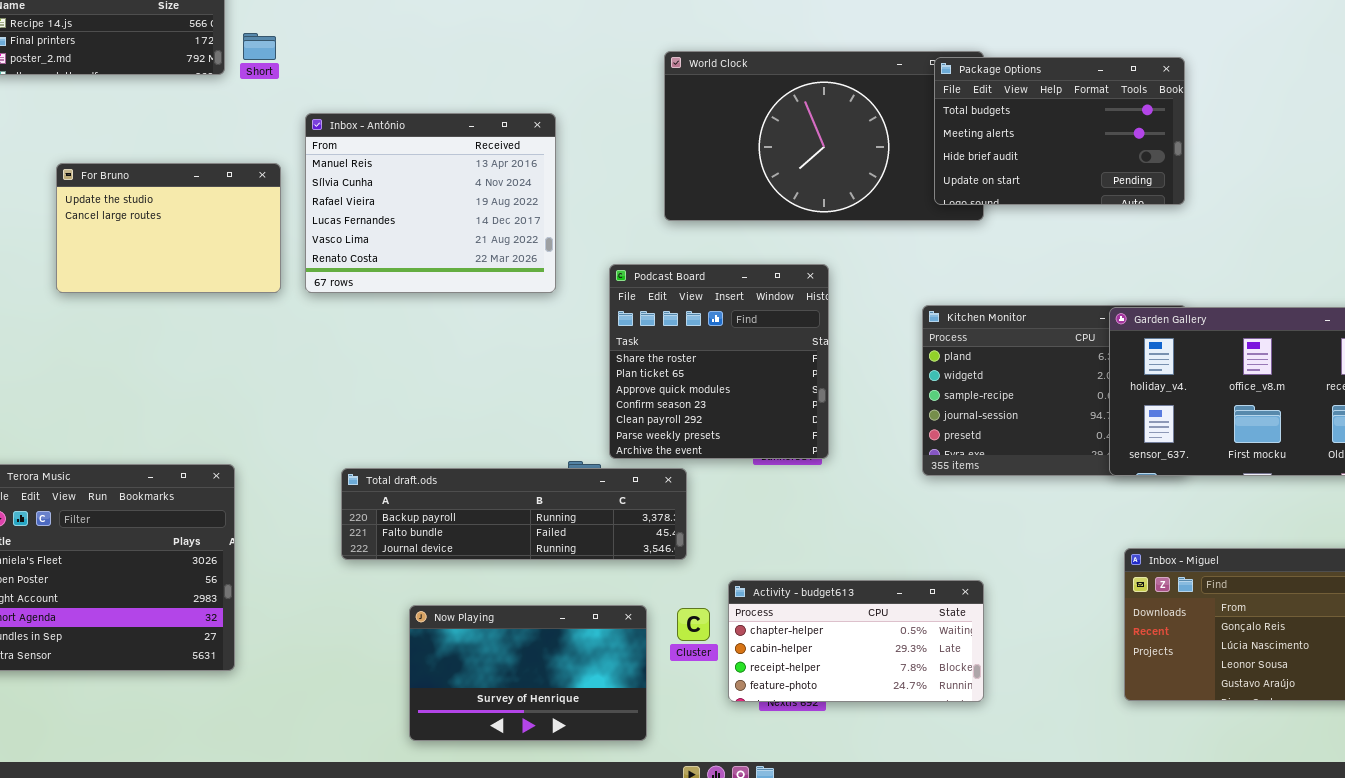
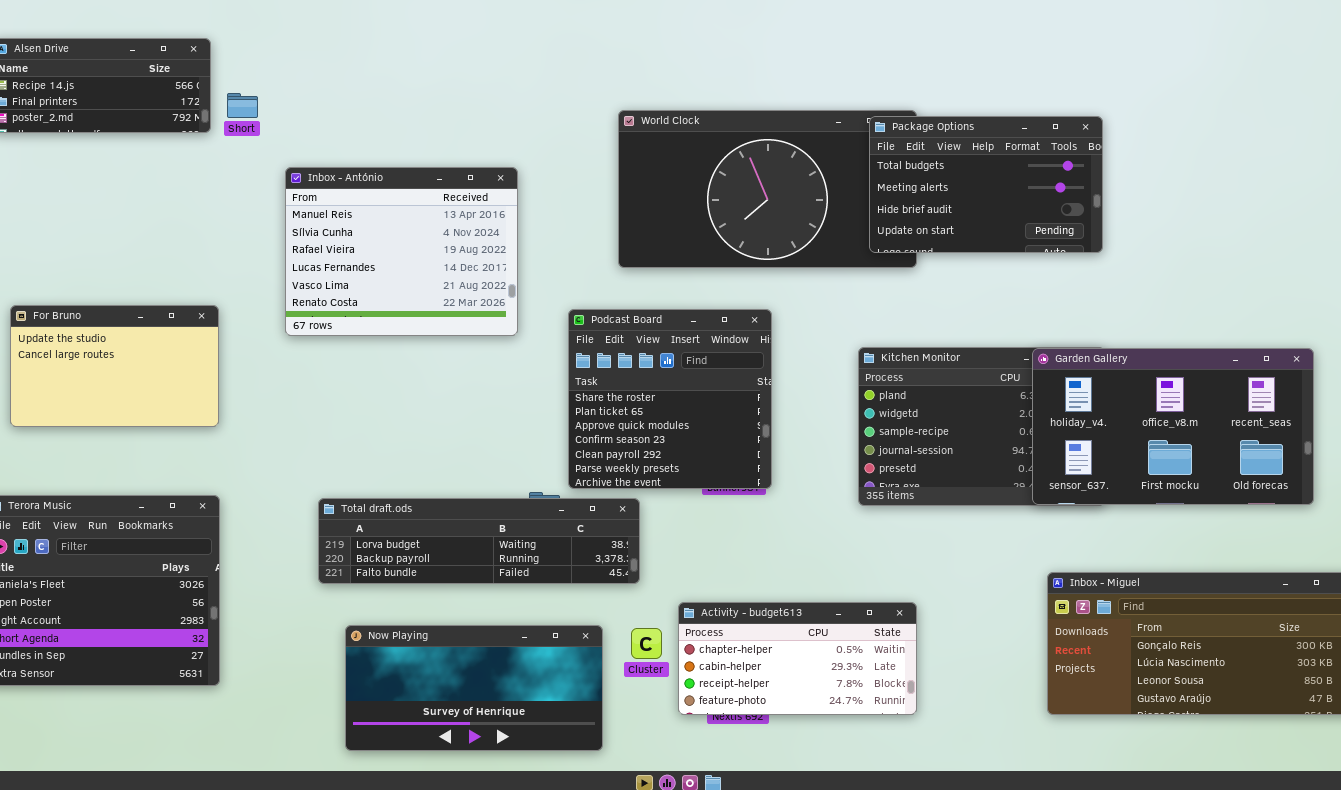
For Bruno: [56,163,281,293] -> [10,305,219,427], moved
Total draft.ods: [341,468,687,560] -> [318,498,640,584], scrolled up 1 row
Now Playing: [409,605,647,741] -> [345,625,603,751], resized

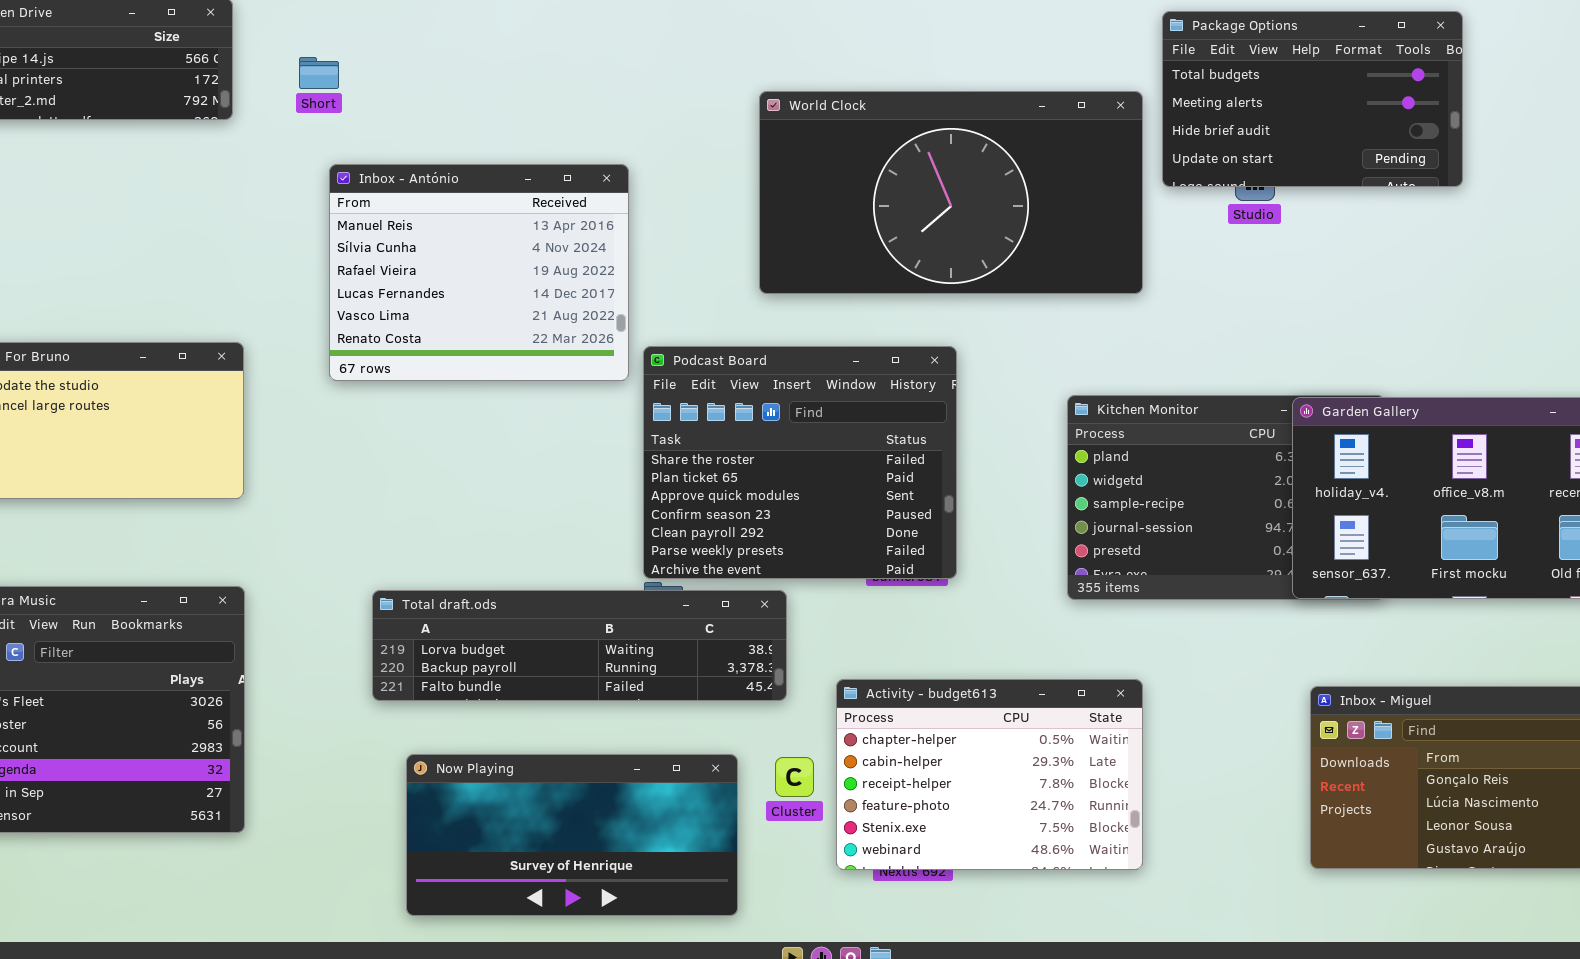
Short: [227,93,258,118] -> [299,57,339,89], moved
Package Options: [869,116,1103,253] -> [1162,11,1463,187], moved
Podcast Board: [568,309,772,489] -> [643,346,957,579], resized
Activity - budget613: [678,602,917,715] -> [836,679,1143,870], resized

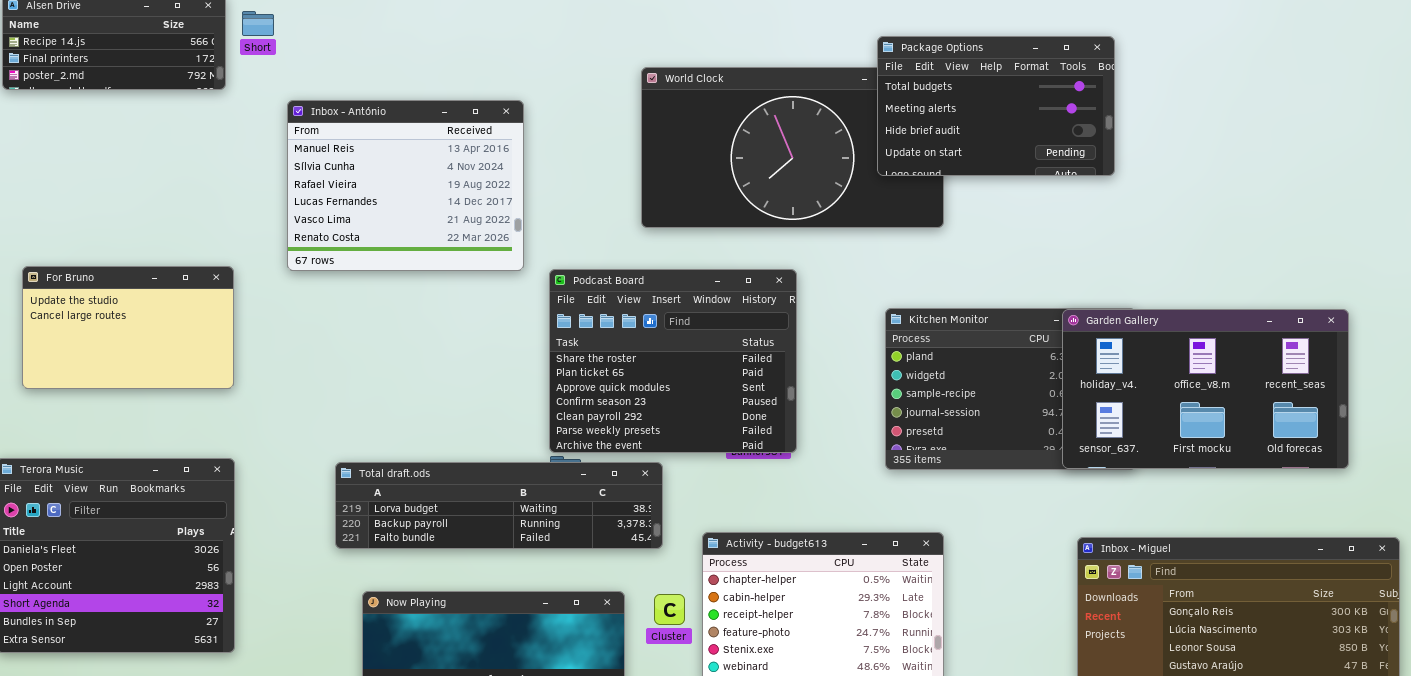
Package Options: [1162,11,1463,187] -> [877,36,1115,176], moved
Short: [299,57,339,89] -> [242,11,274,36], moved
Inbox - António: [329,164,629,381] -> [287,100,524,271], moved

